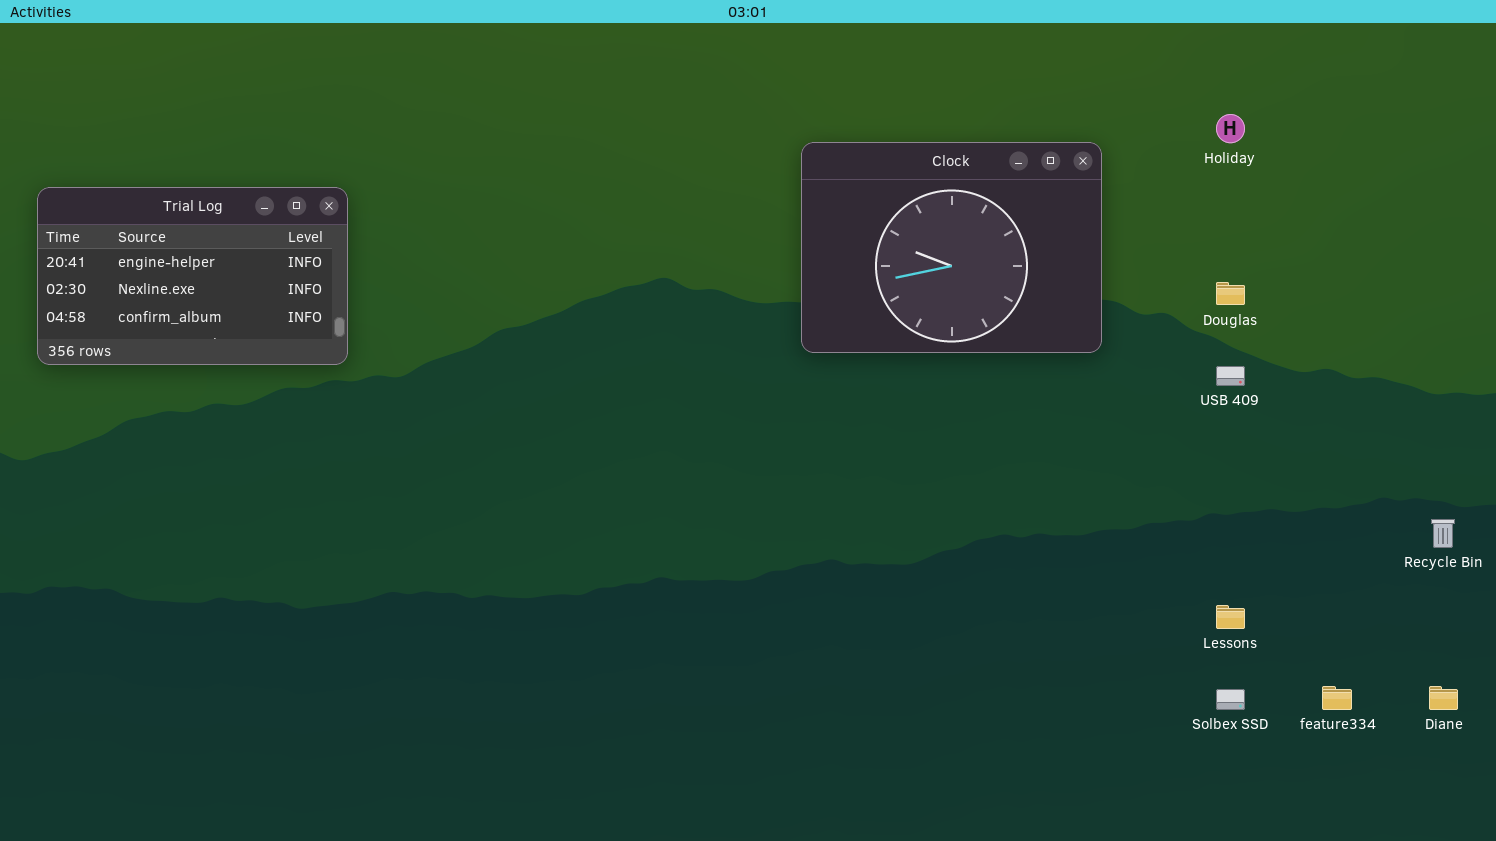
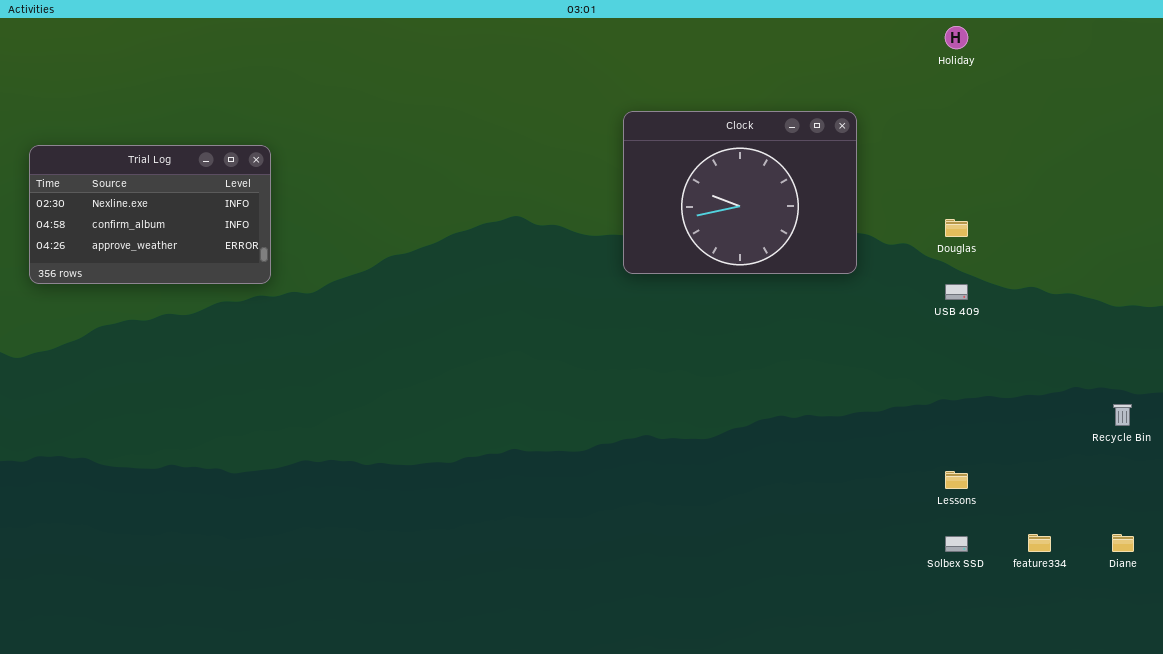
Holiday: [1216,114,1245,143] -> [945,26,968,49], moved
Trial Log: [37,187,348,365] -> [29,145,271,284], scrolled down 1 row

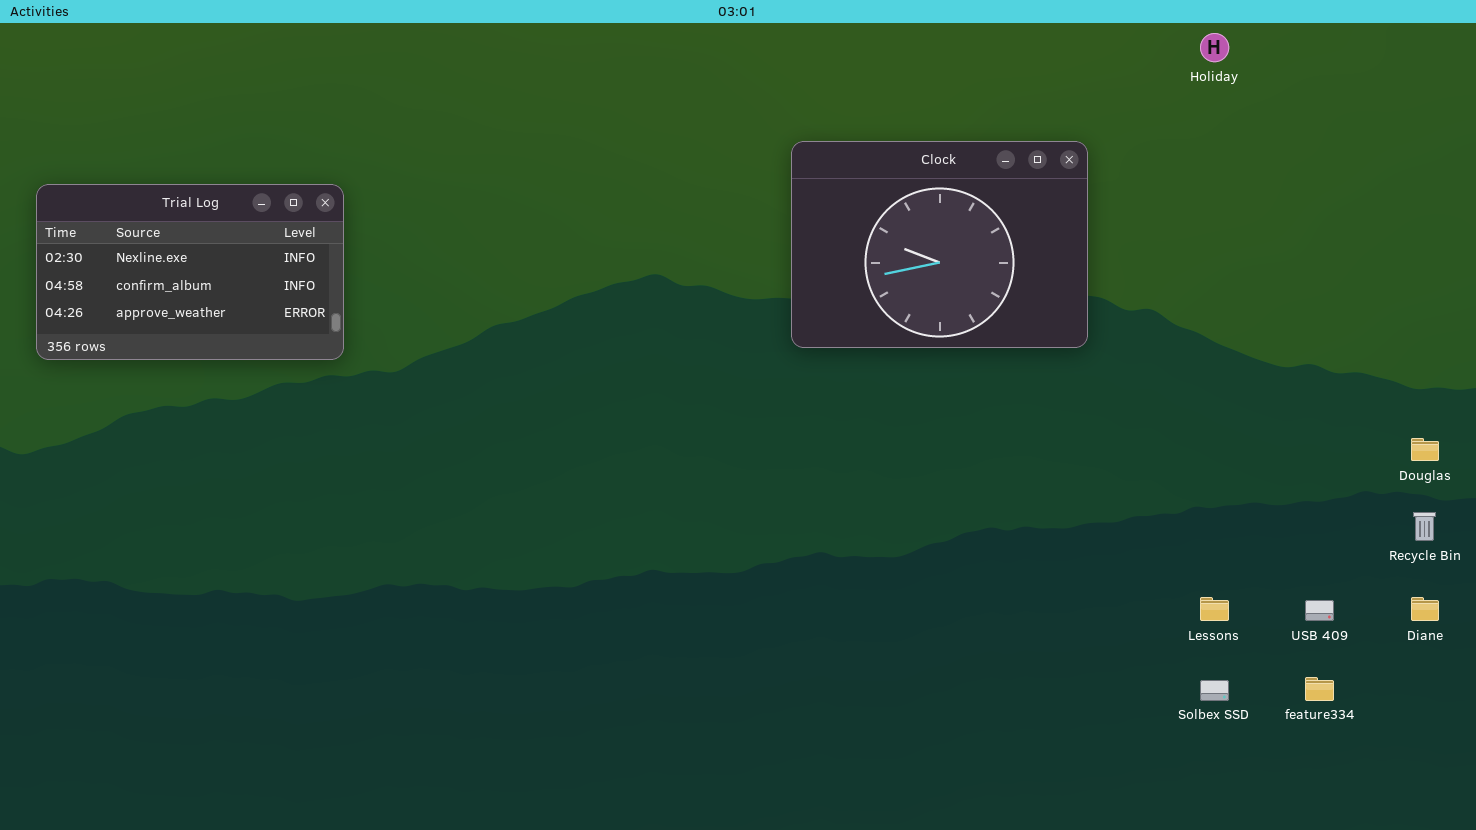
Douglas: [945,219,968,237] -> [1411,438,1439,461], moved
USB 409: [945,284,968,300] -> [1305,600,1334,621], moved
Diane: [1112,534,1134,552] -> [1411,597,1439,621], moved

